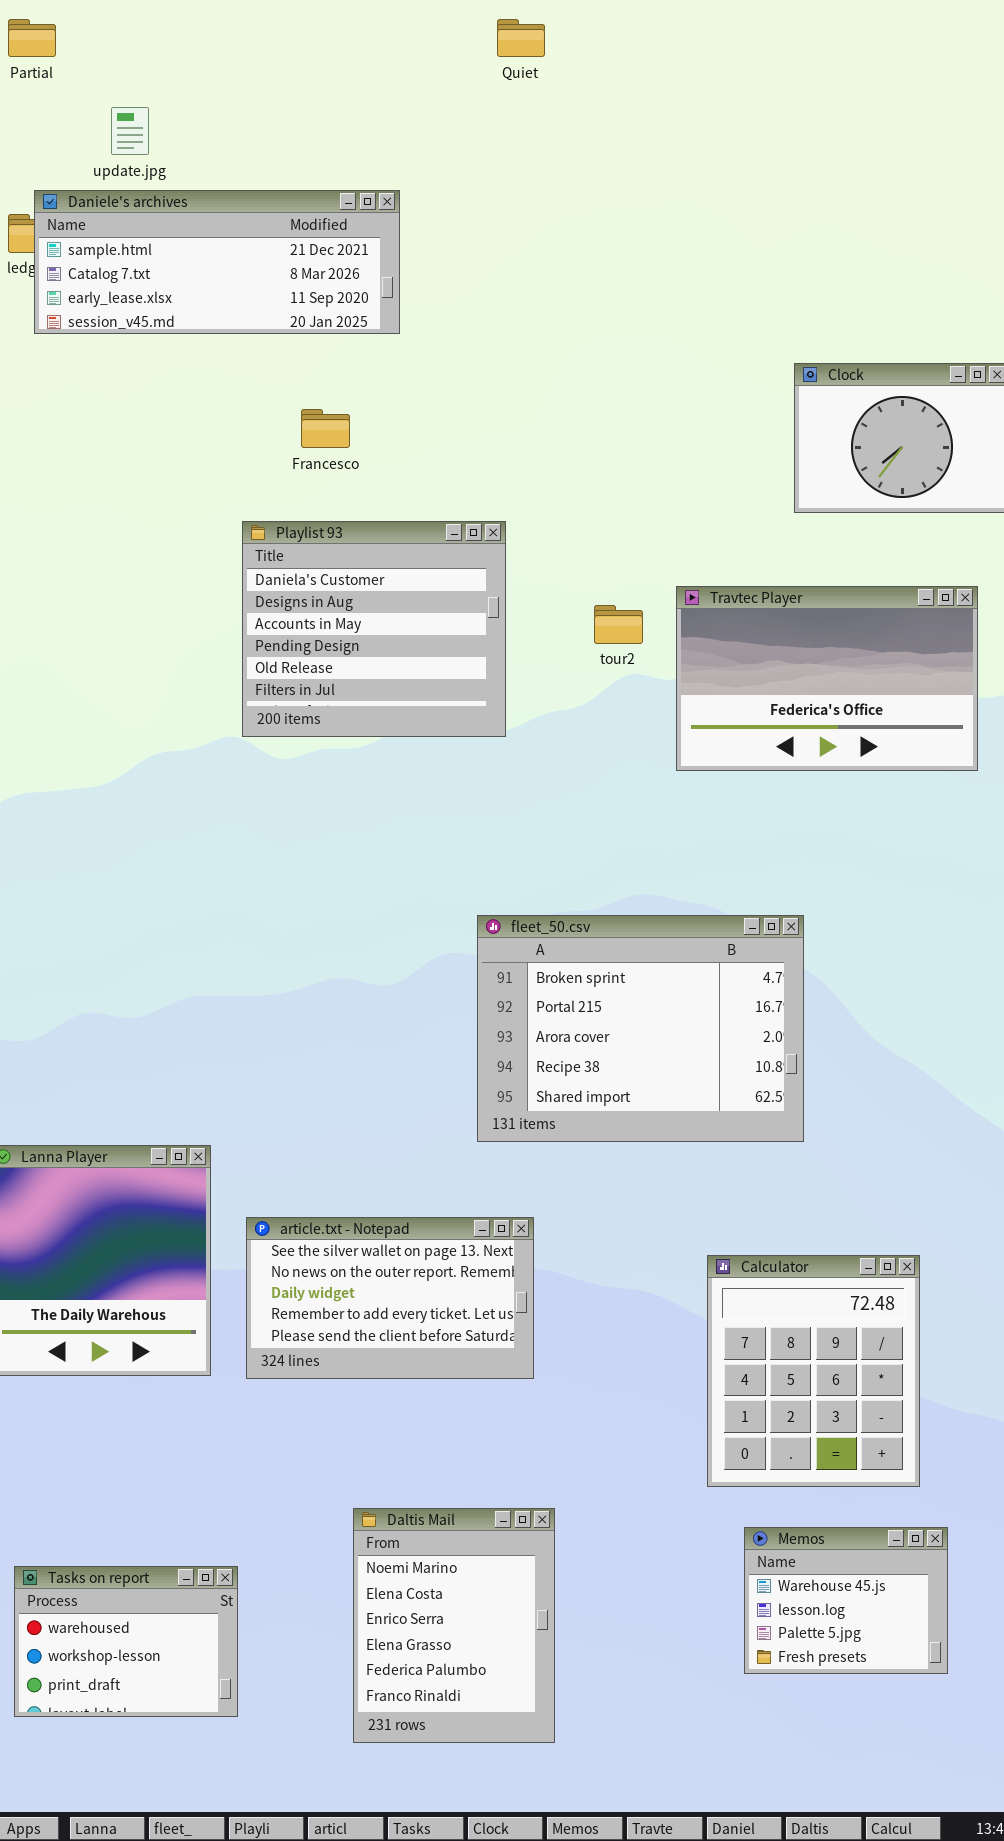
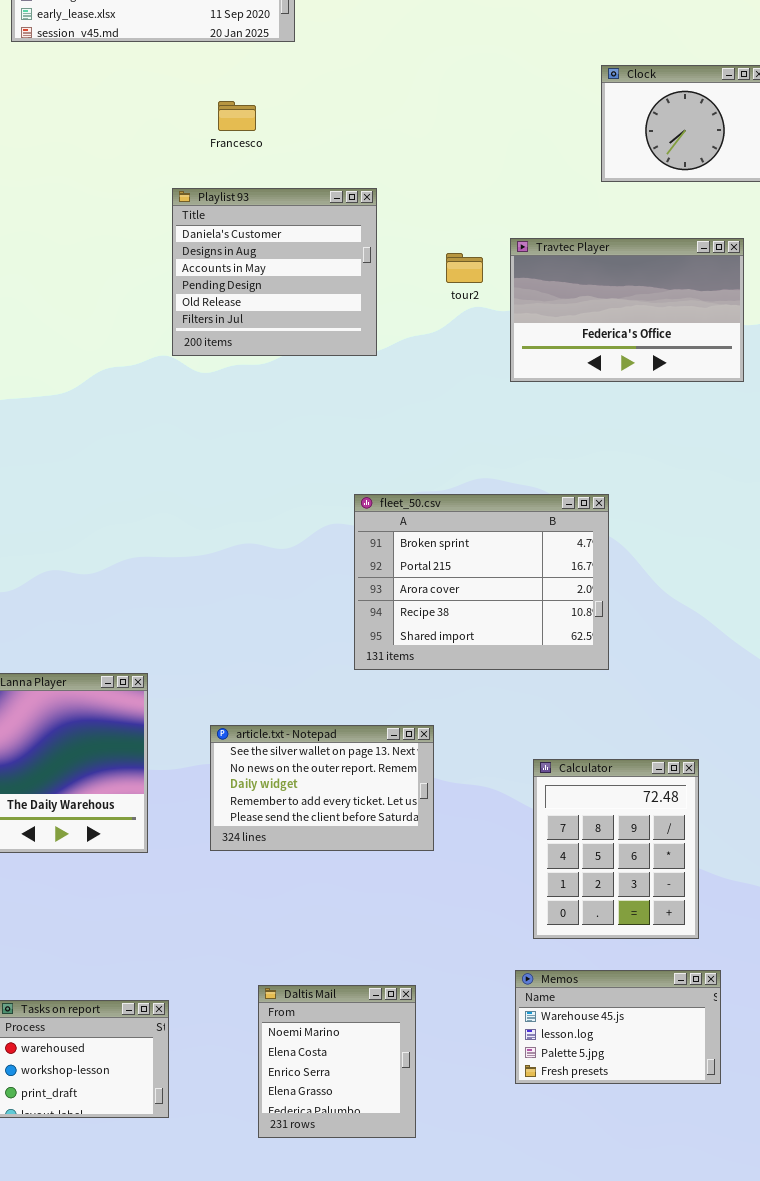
article.txt - Notepad: [246,1217,534,1379] -> [210,725,434,851], moved
Daltis Mail: [353,1508,555,1743] -> [258,985,416,1138], resized
Memos: [744,1527,948,1674] -> [515,970,721,1084], resized

